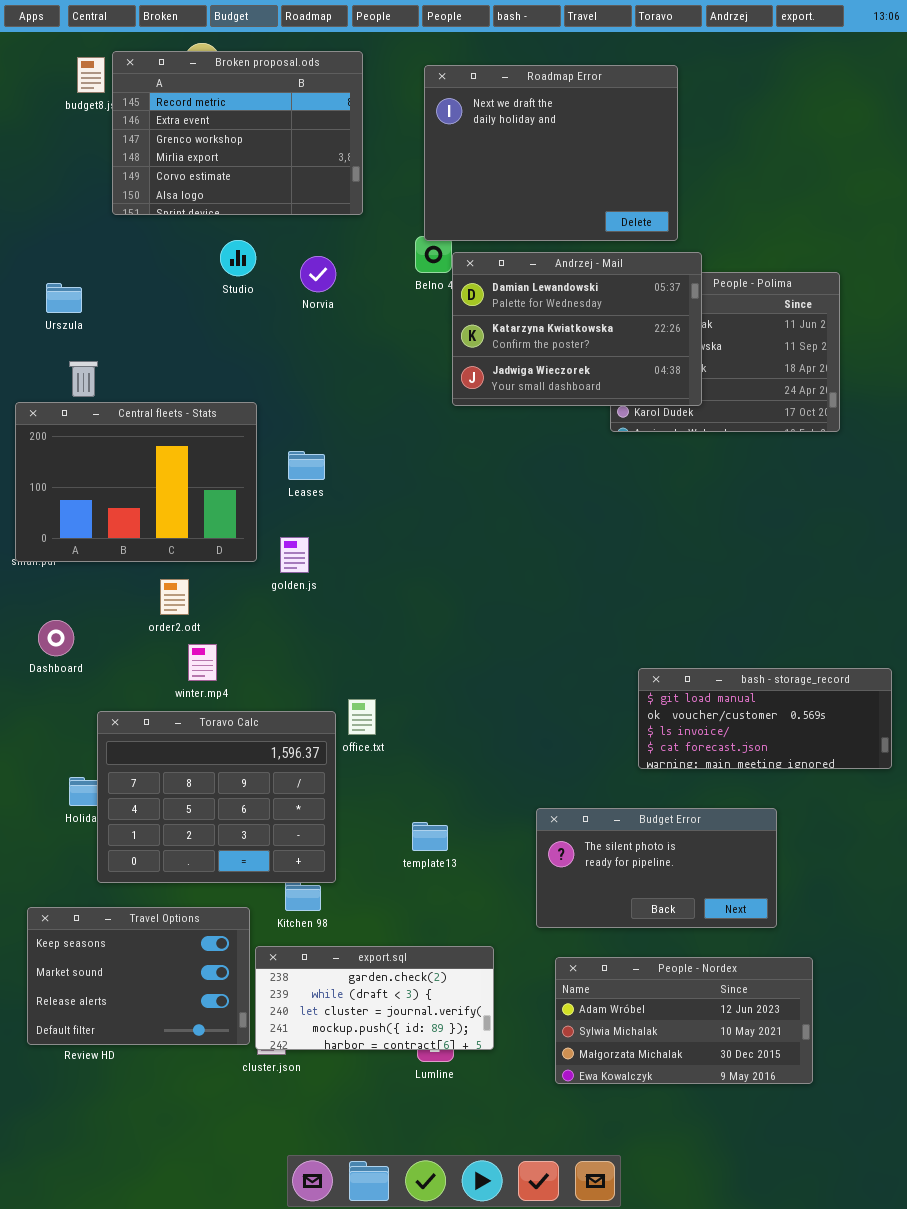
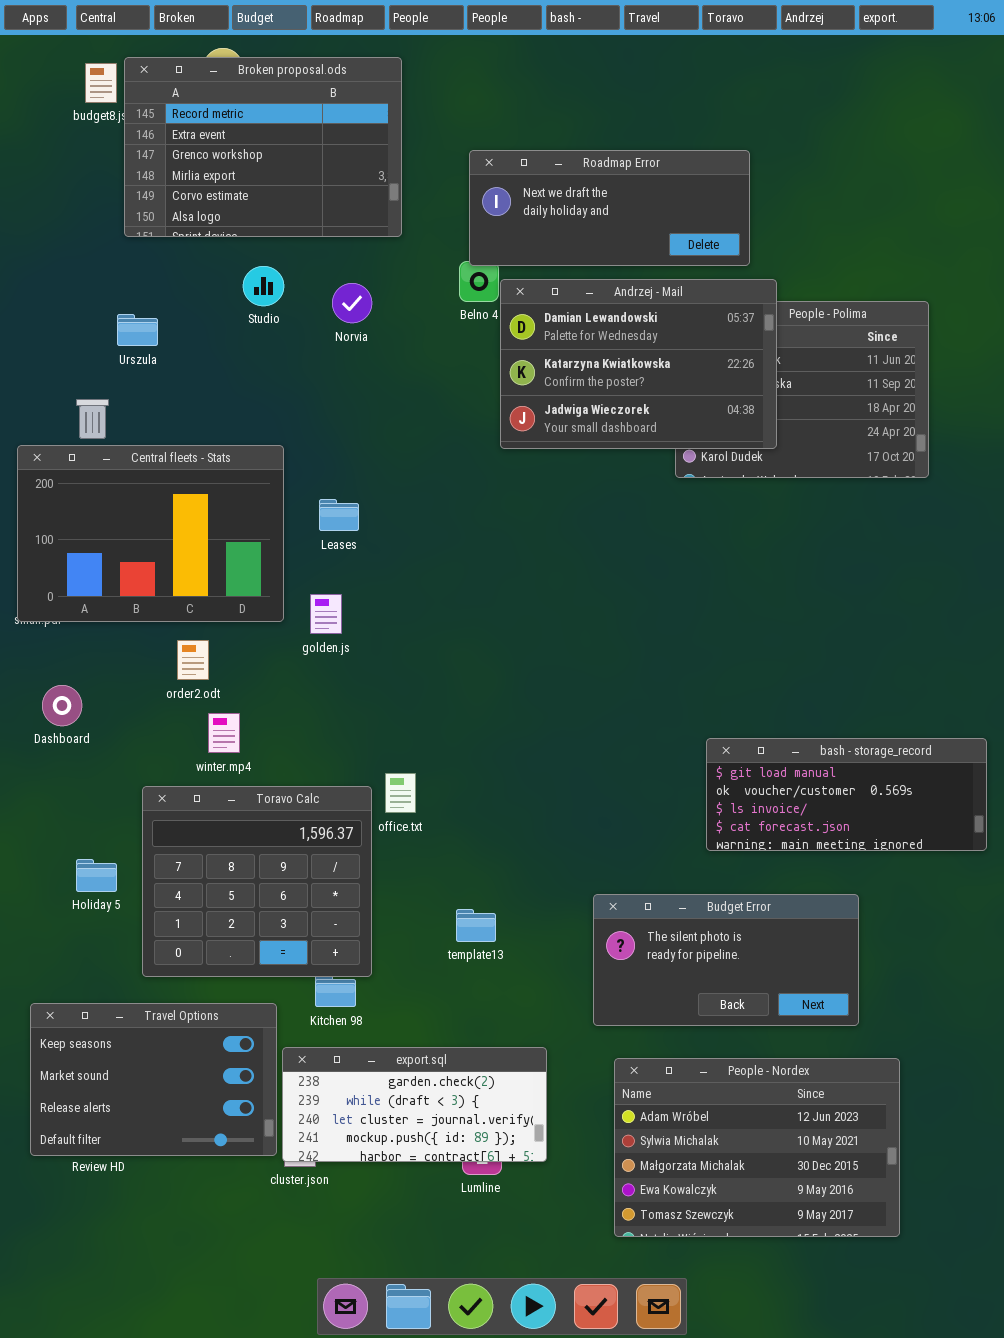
Roadmap Error: [424,65,678,241] -> [469,150,750,266], resized
Urszula: [46,283,82,313] -> [117,314,158,346], moved
Toravo Calc: [97,711,336,883] -> [142,786,372,977], resized
People - Nordex: [555,957,813,1084] -> [614,1058,900,1237], resized

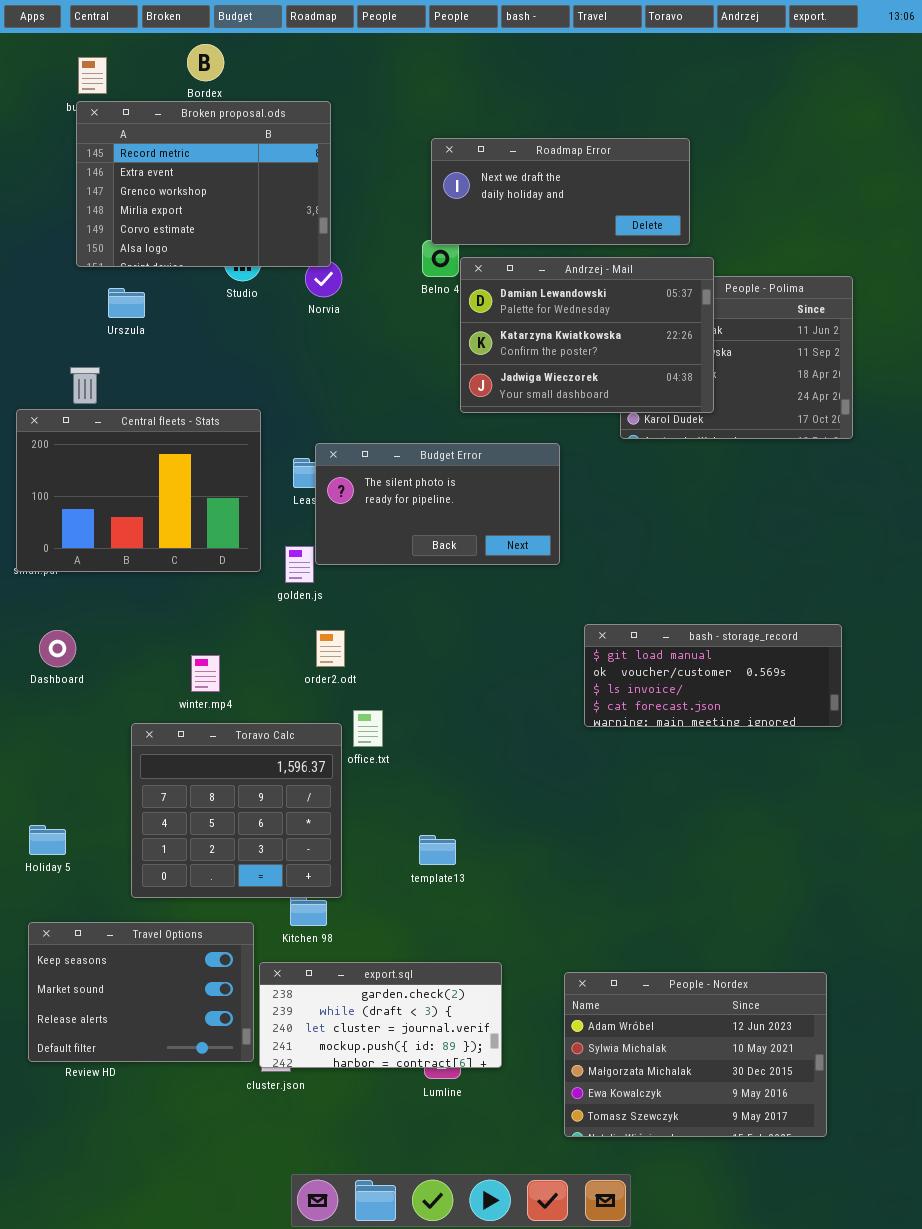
Broken proposal.ods: [124,57,402,237] -> [76,101,331,267], moved
order2.odt: [177,640,209,680] -> [316,630,345,667], moved
bash - storage_record: [706,738,987,851] -> [584,624,842,727], moved
Holiday 5: [76,859,117,892] -> [29,825,66,855], moved
Budget Error: [593,894,859,1026] -> [315,443,560,565], moved

